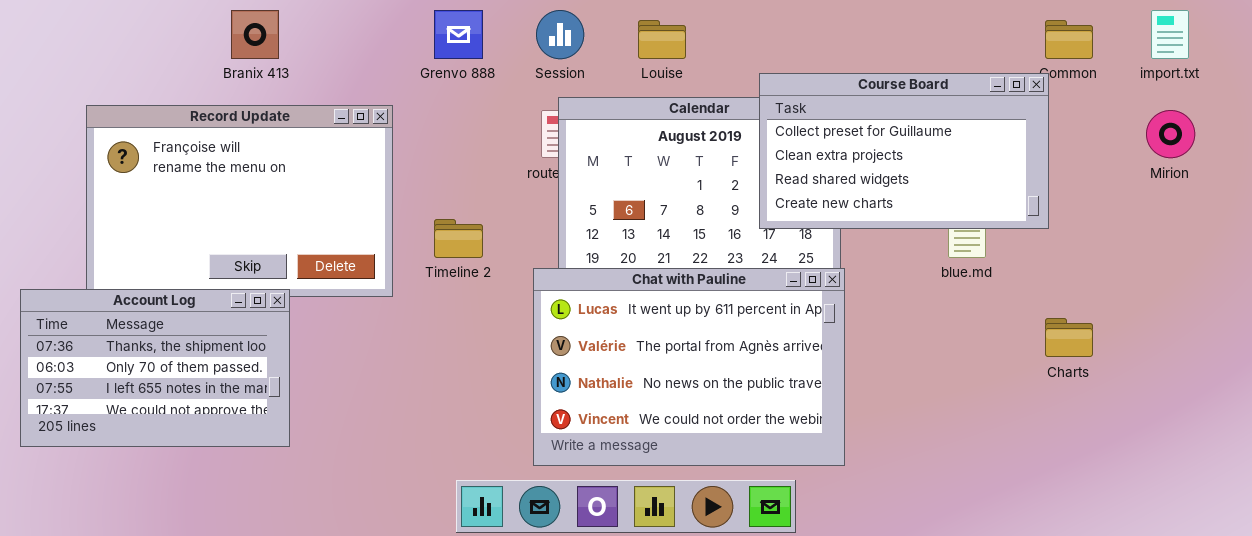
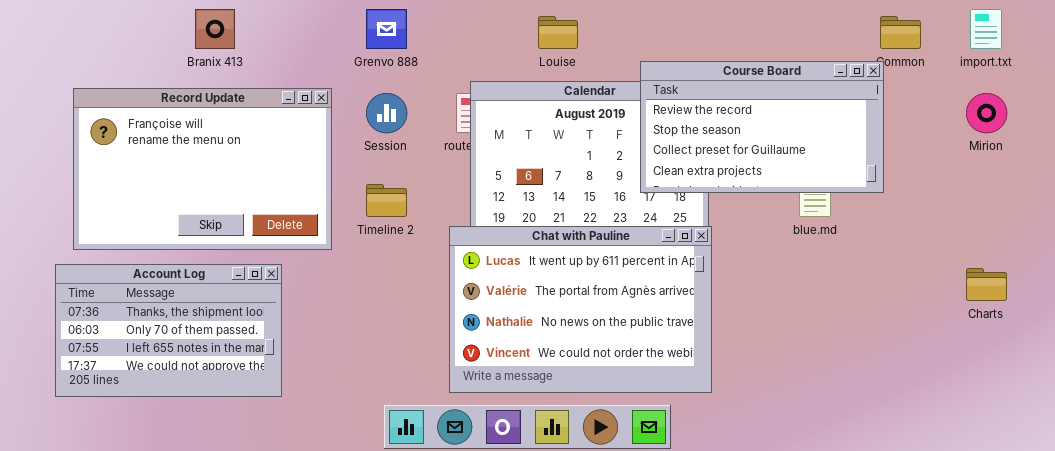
Session: [536,10,584,59] -> [366,93,407,133], moved
Course Board: [759,73,1049,229] -> [640,61,884,193], scrolled up 2 rows
Account Log: [20,289,290,447] -> [55,264,282,397], moved
Charts: [1045,318,1093,357] -> [966,268,1007,301], moved

